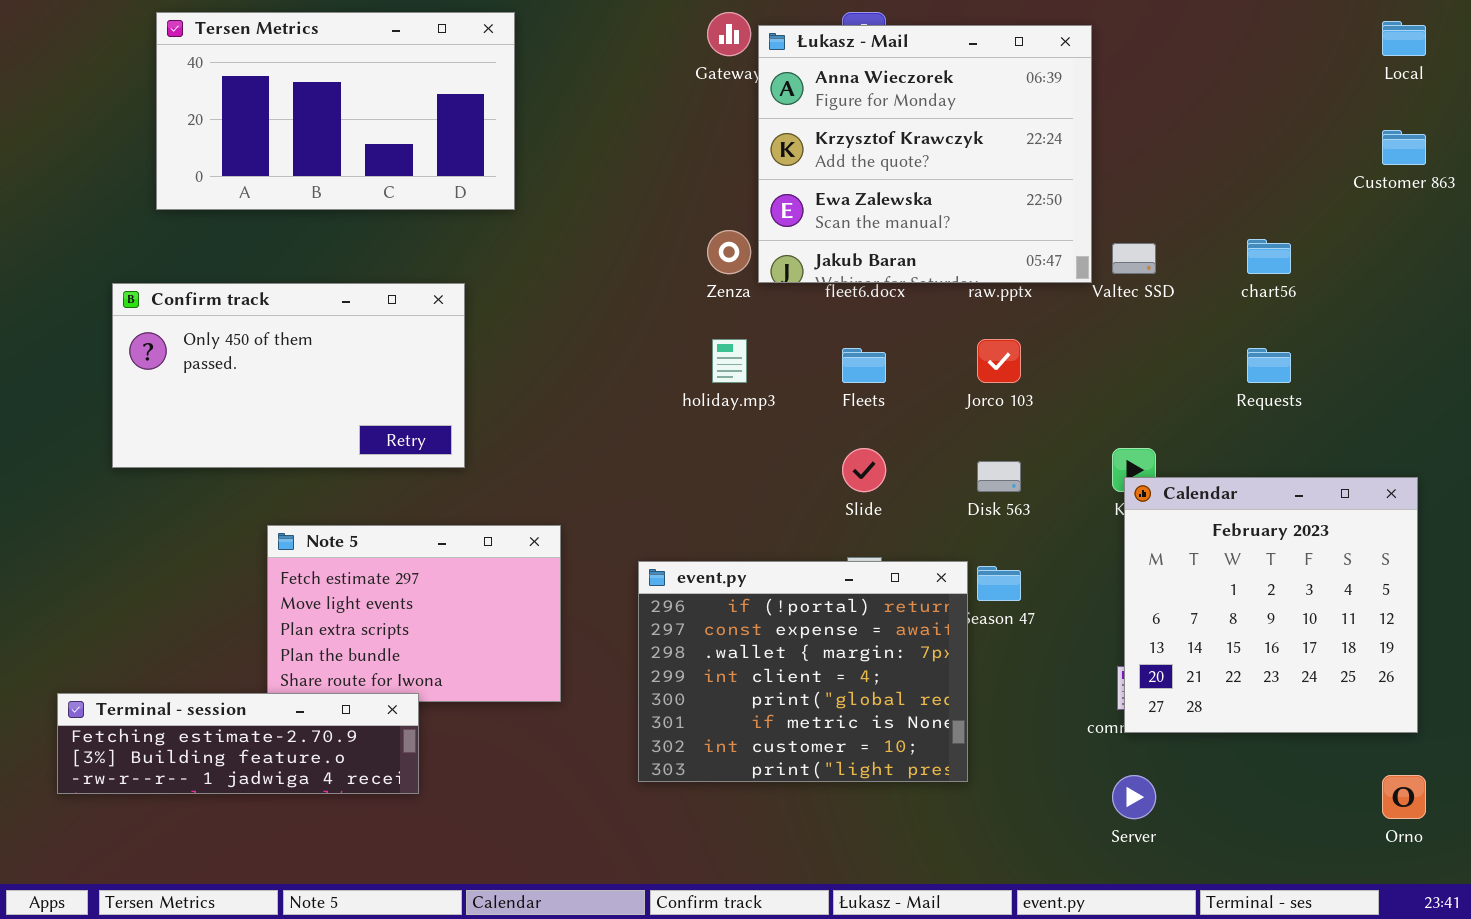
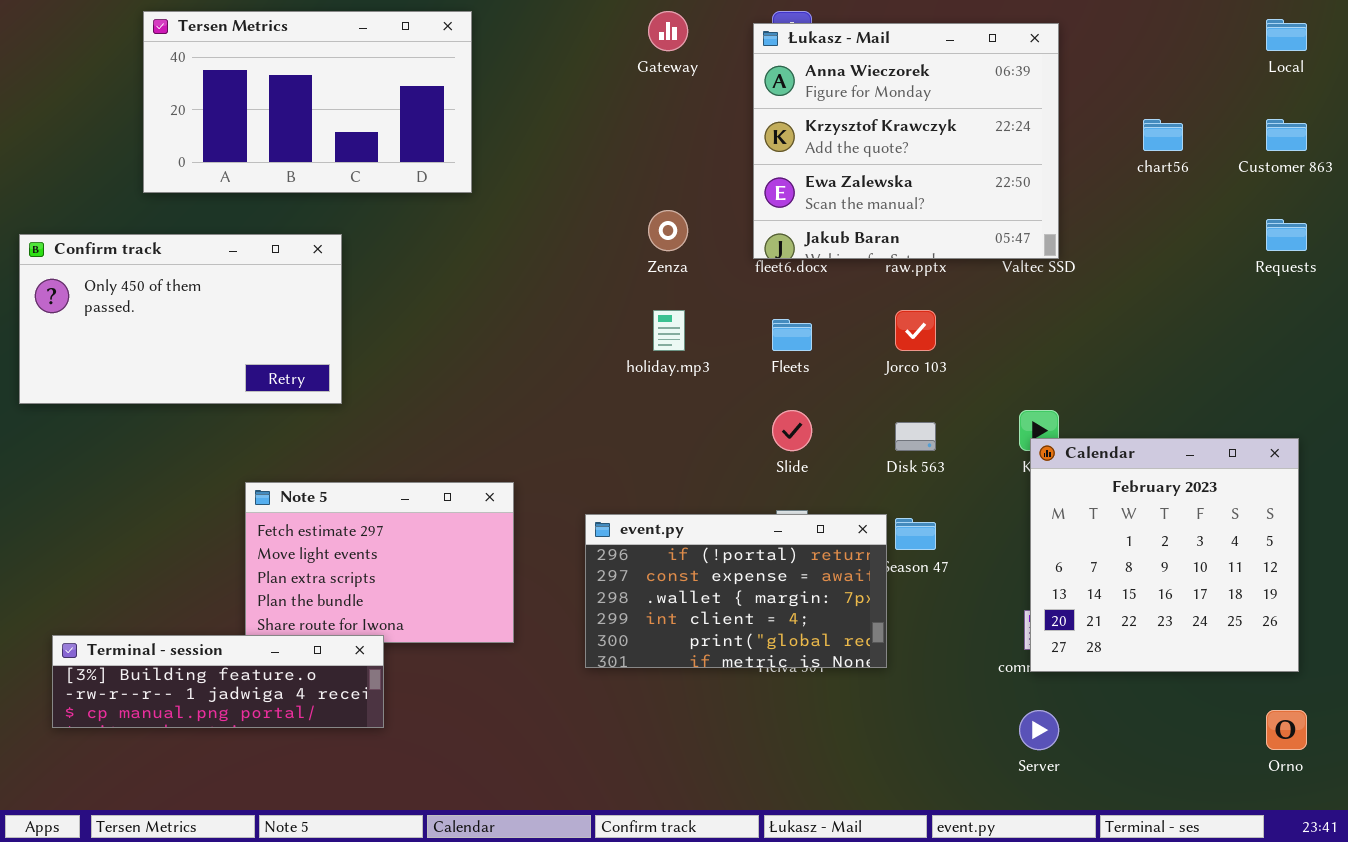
Łukasz - Mail: [758,25,1092,283] -> [753,23,1059,259], moved
chart56: [1247,239,1291,274] -> [1143,119,1183,151], moved
Confirm track: [112,283,465,468] -> [19,234,342,404], moved
Requests: [1247,348,1291,383] -> [1266,219,1307,251], moved
event.py: [638,561,968,782] -> [585,514,887,668], resized
Terminal - session: [57,693,419,794] -> [52,635,384,728], scrolled down 1 row

